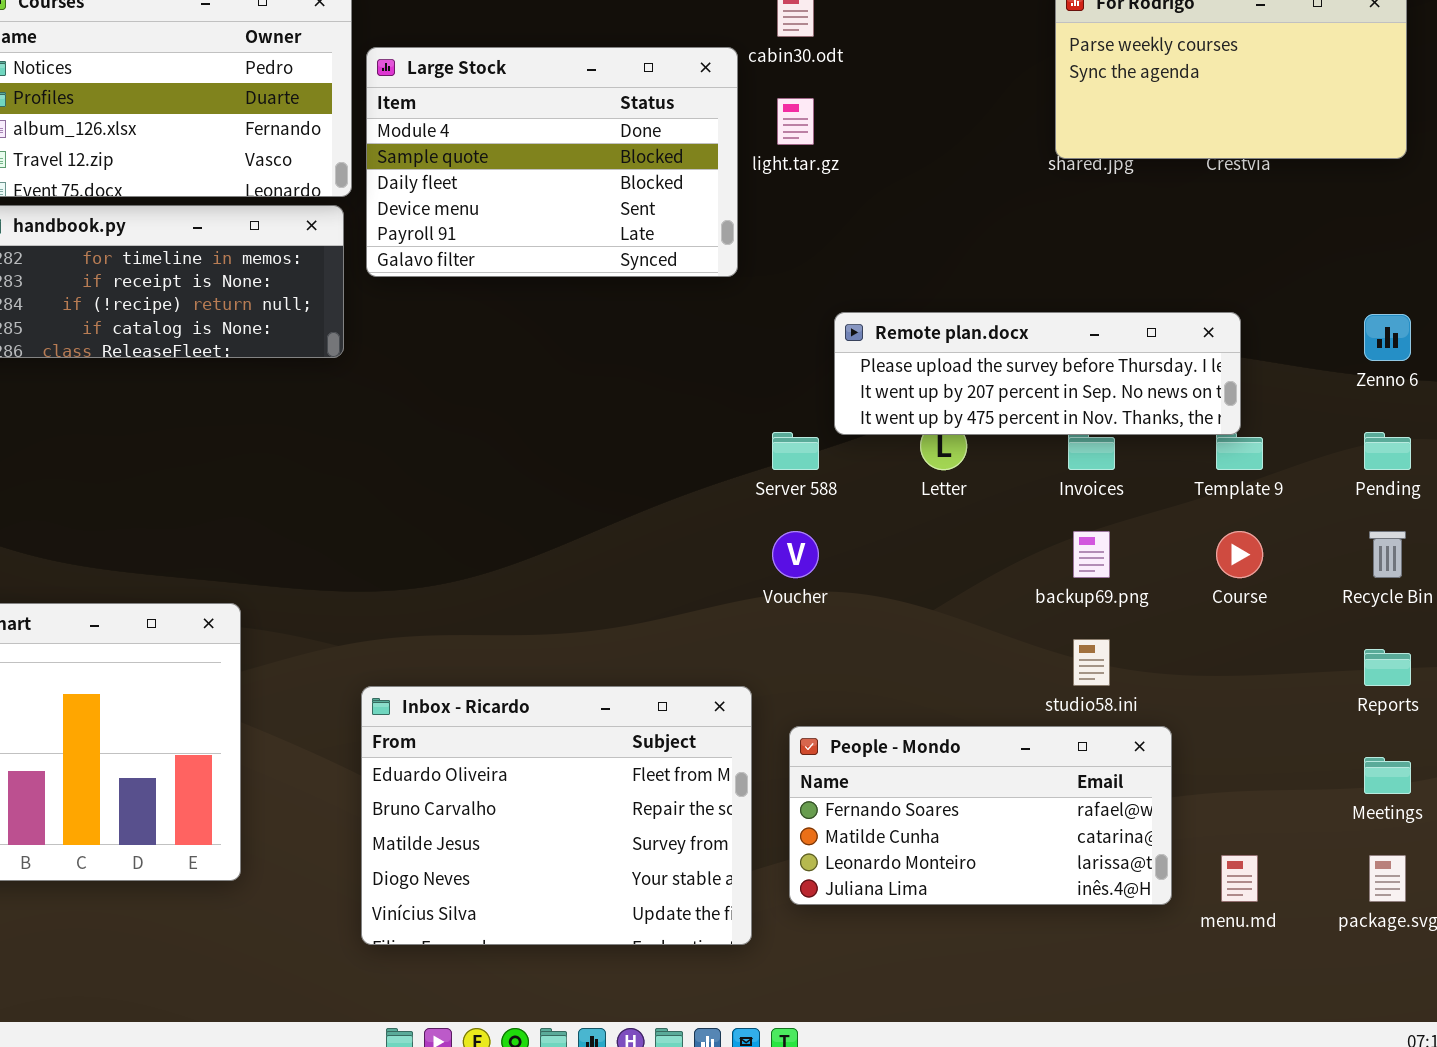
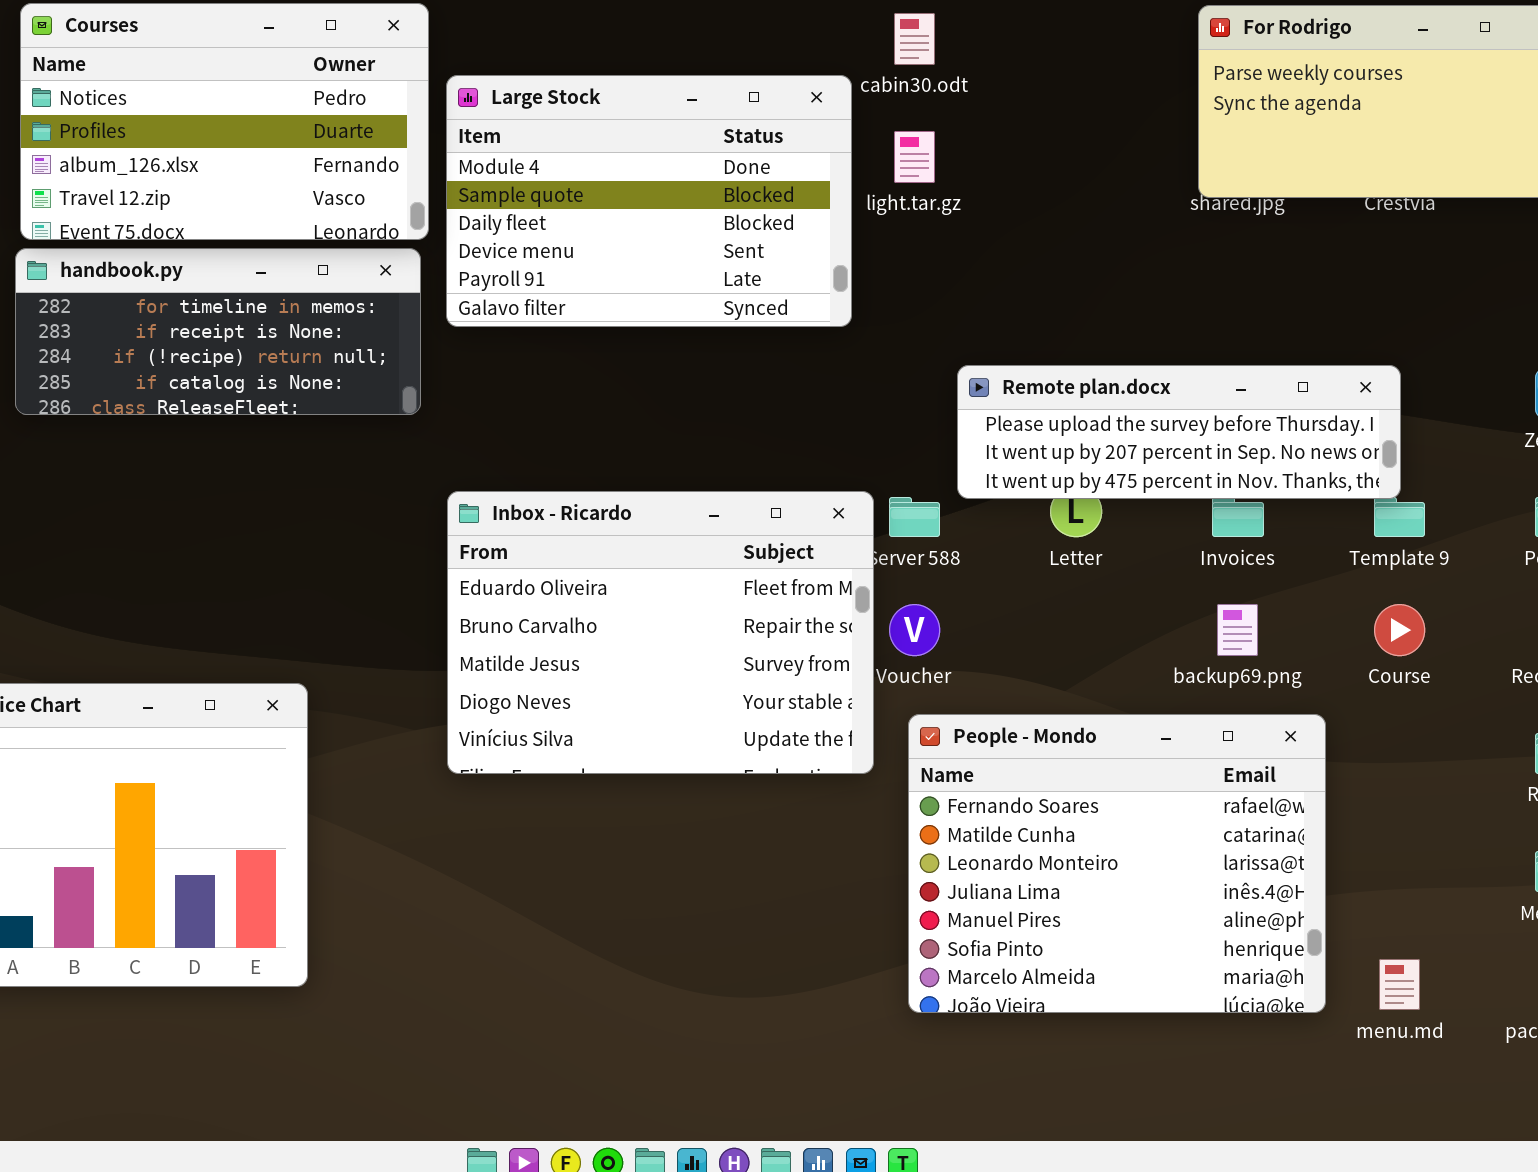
Inbox - Ricardo: [361,686,752,945] -> [447,491,874,774], moved
People - Mondo: [789,726,1172,905] -> [908,714,1326,1013], resized

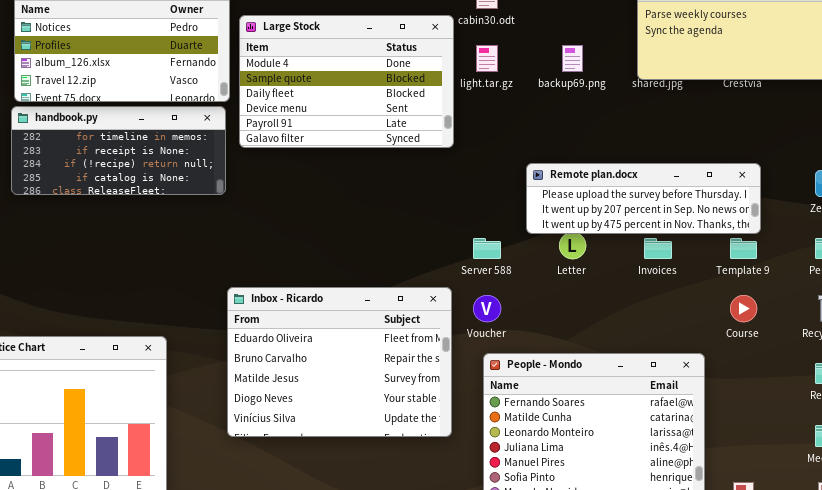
Remote plan.docx: [957,365,1401,499] -> [526,163,761,234], moved
Inbox - Ricardo: [447,491,874,774] -> [227,287,452,437], moved
backup69.png: [1217,604,1258,656] -> [562,45,583,72], moved

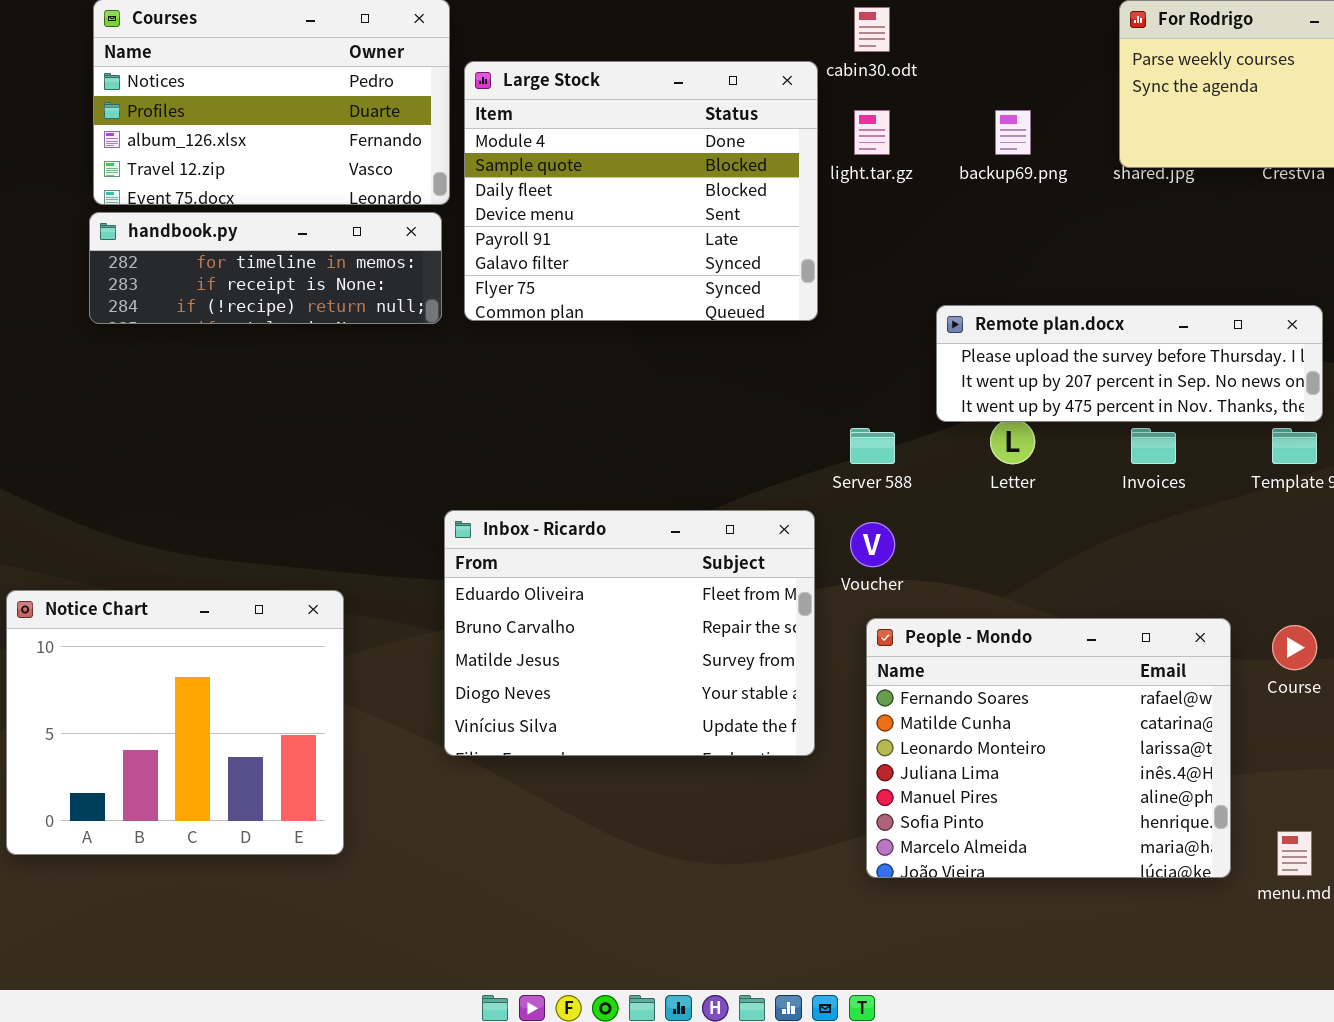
Large Stock: [239,15,454,148] -> [464,61,818,321], resized
handbook.py: [11,106,226,195] -> [89,212,442,324], resized
Course: [730,295,757,322] -> [1272,625,1317,670], moved

